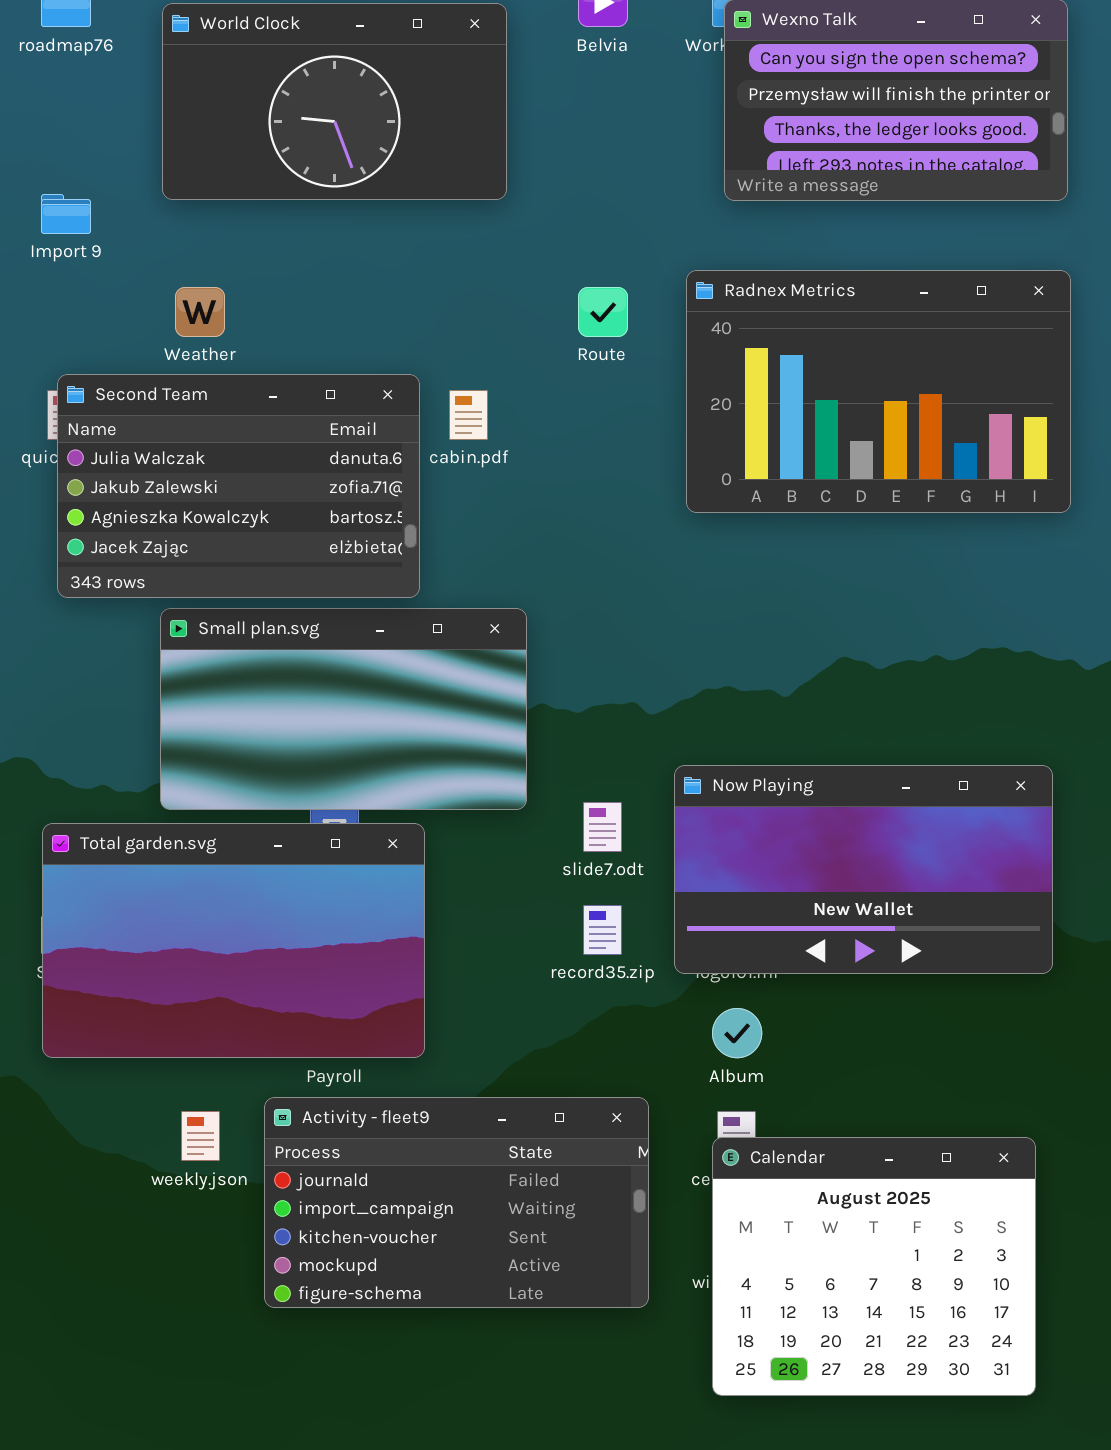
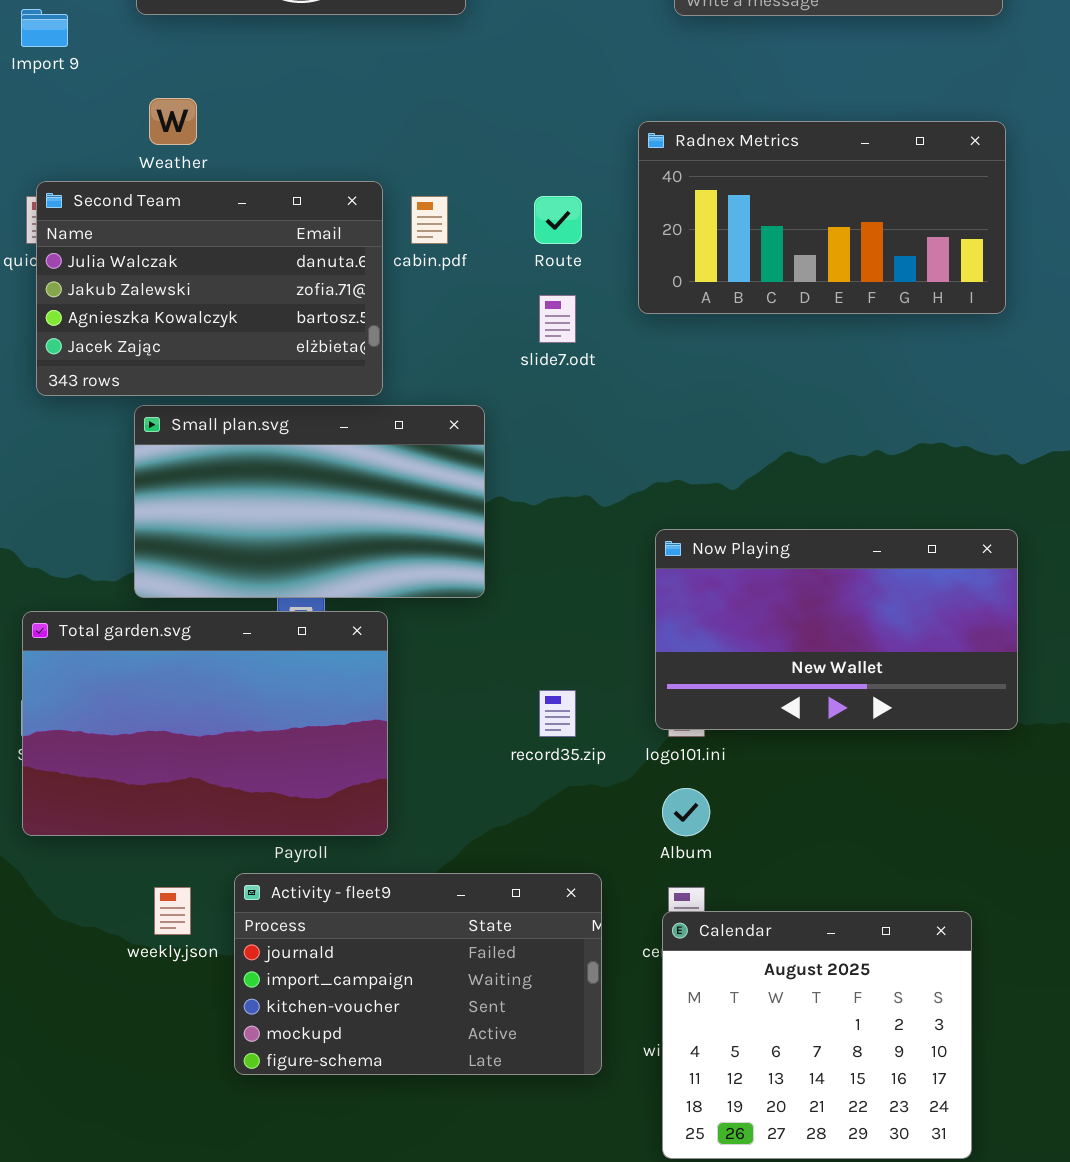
Radnex Metrics: [686,270,1071,513] -> [638,121,1006,314], resized
Route: [578,287,628,337] -> [534,196,582,244], moved
Now Playing: [674,765,1053,974] -> [655,529,1018,730], moved
slide7.odt: [583,802,622,852] -> [539,295,576,343], moved

